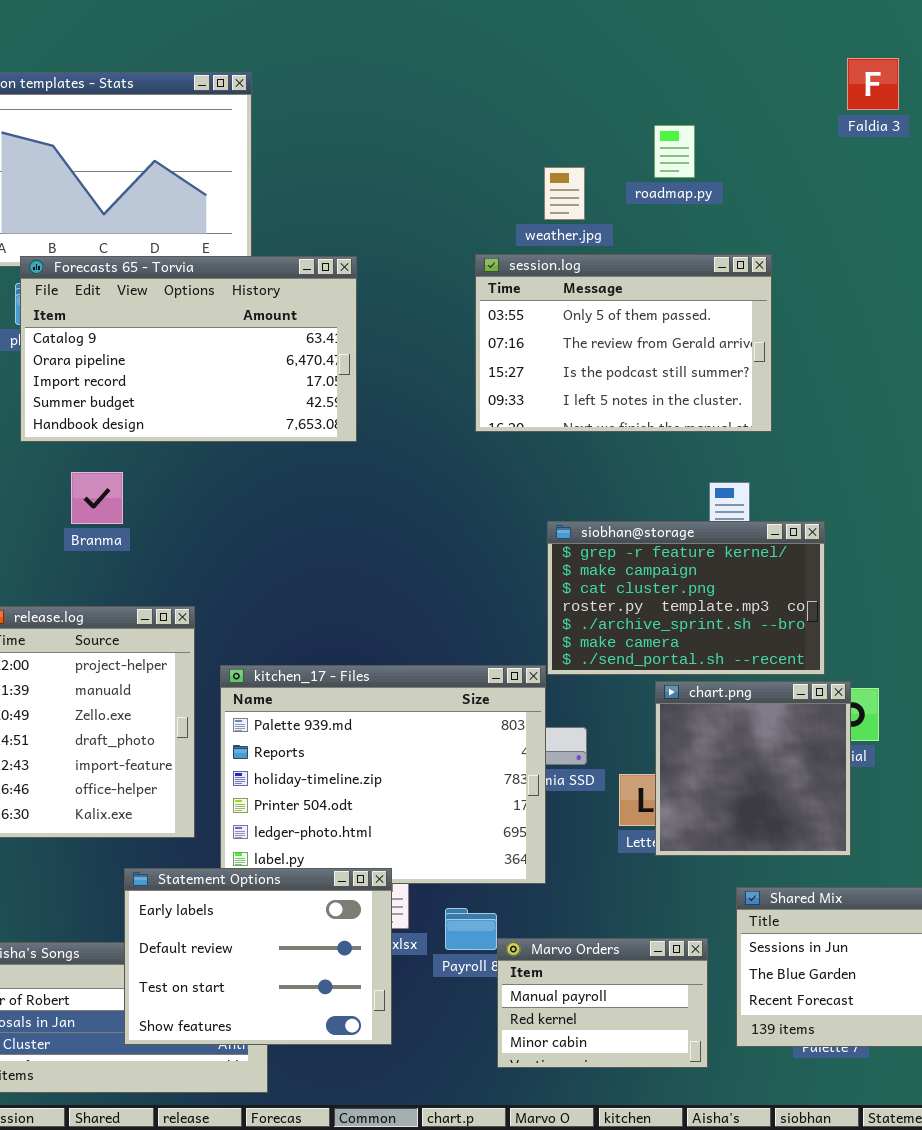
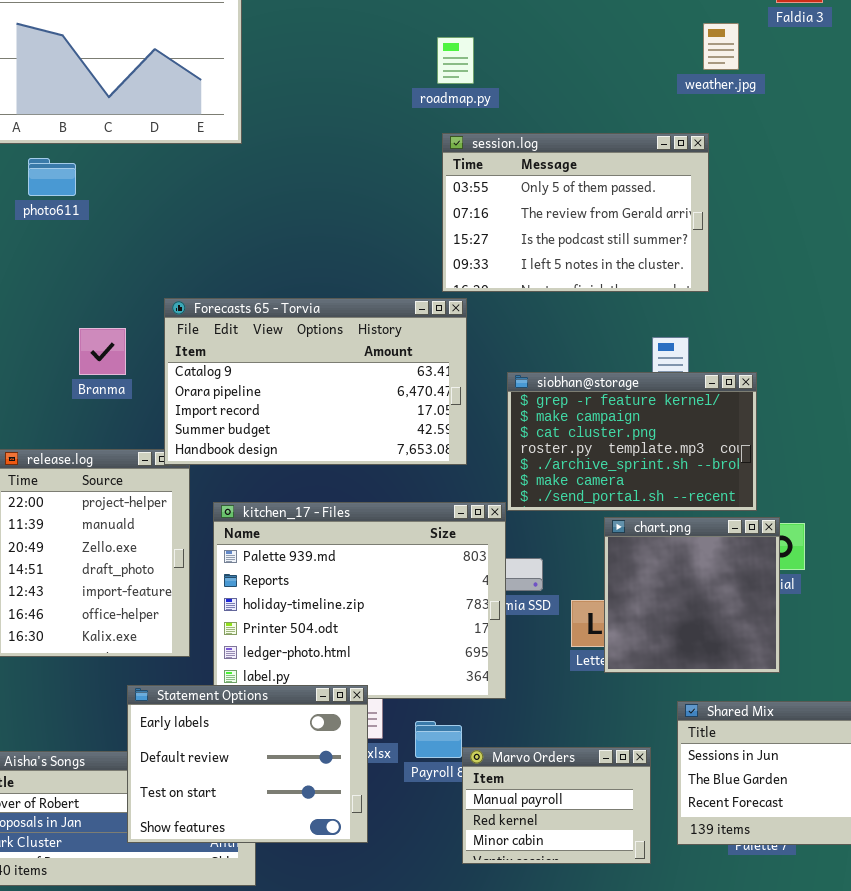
roadmap.py: [654,125,695,178] -> [437,37,474,84], moved
weather.jpg: [544,167,585,220] -> [703,23,739,70], moved
Forecasts 65 - Torvia: [20,256,357,442] -> [164,298,467,465], moved

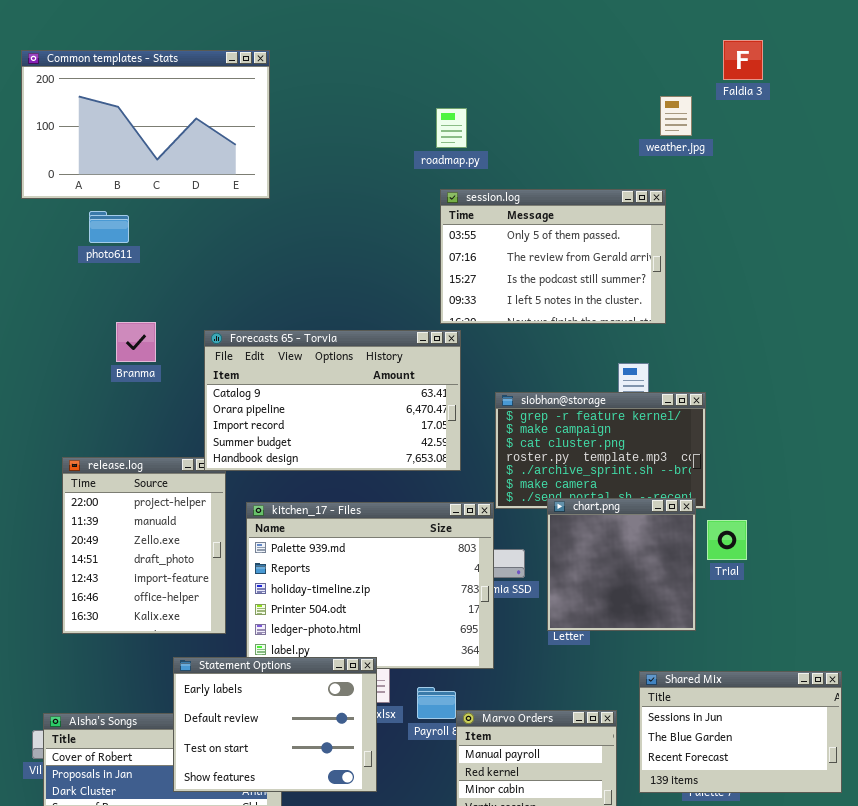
Branma: [79,328,126,375] -> [116,322,156,362], moved
chart.png: [604,517,780,673] -> [547,498,696,631], moved

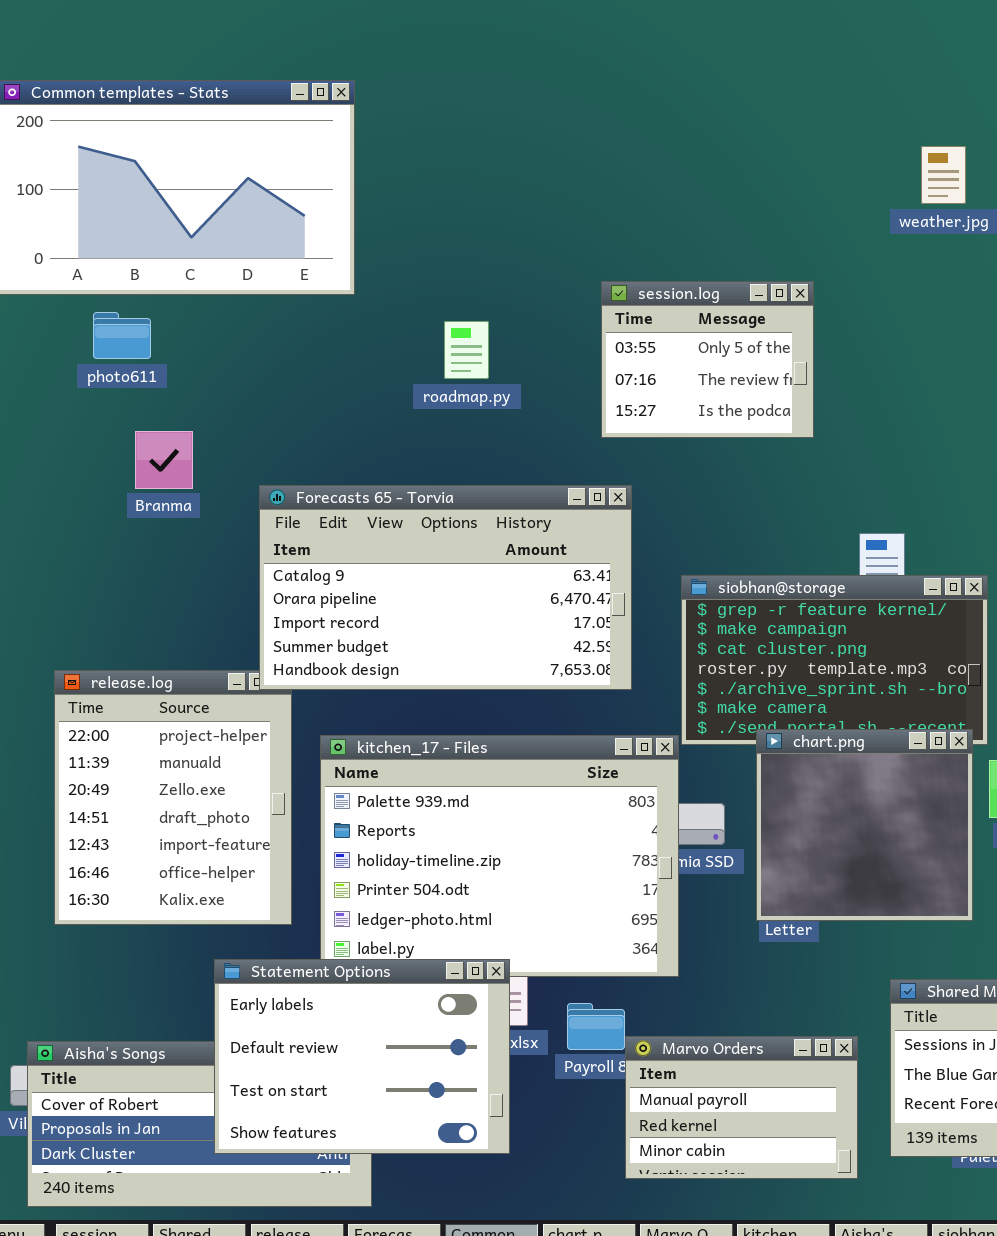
roadmap.py: [436,108,467,148] -> [444,321,489,379], moved
session.log: [440,189,666,324] -> [601,281,814,438], resized
Branma: [116,322,156,362] -> [135,431,193,489], moved

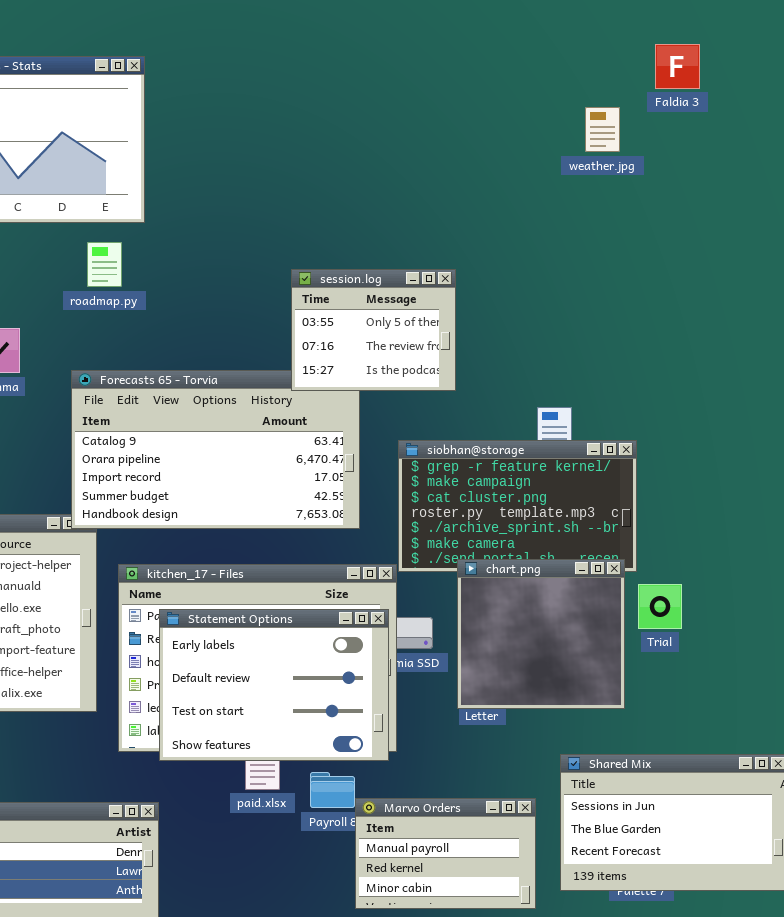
session.log: [601,281,814,438] -> [291,269,456,391], moved
roadmap.py: [444,321,489,379] -> [87,242,122,287], moved
Statement Options: [214,959,510,1154] -> [159,609,389,761], moved

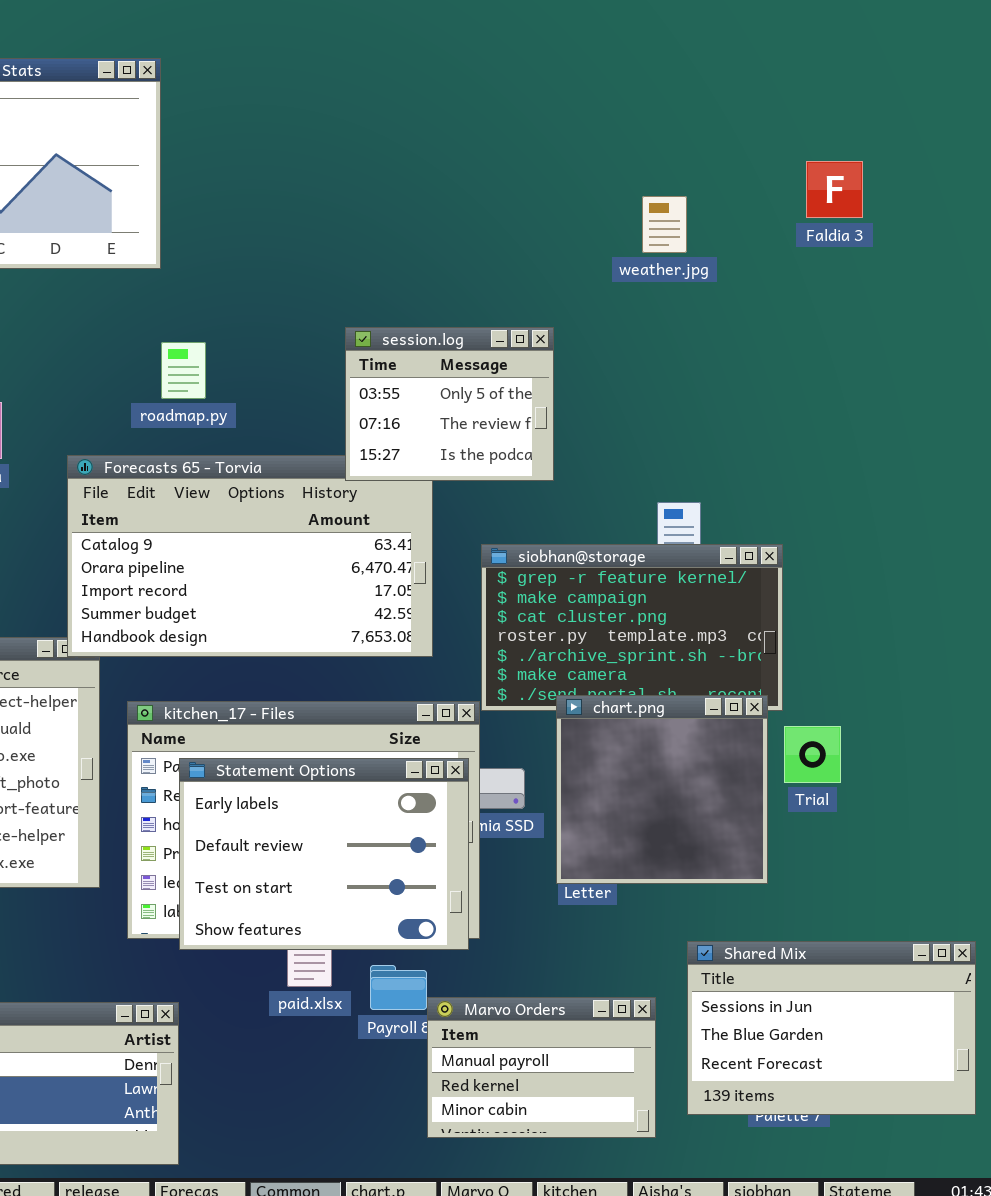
Faldia 3: [655,44,700,89] -> [806,161,863,218], moved
weather.jpg: [585,107,620,152] -> [642,196,687,253], moved
roadmap.py: [87,242,122,287] -> [161,342,206,399], moved

